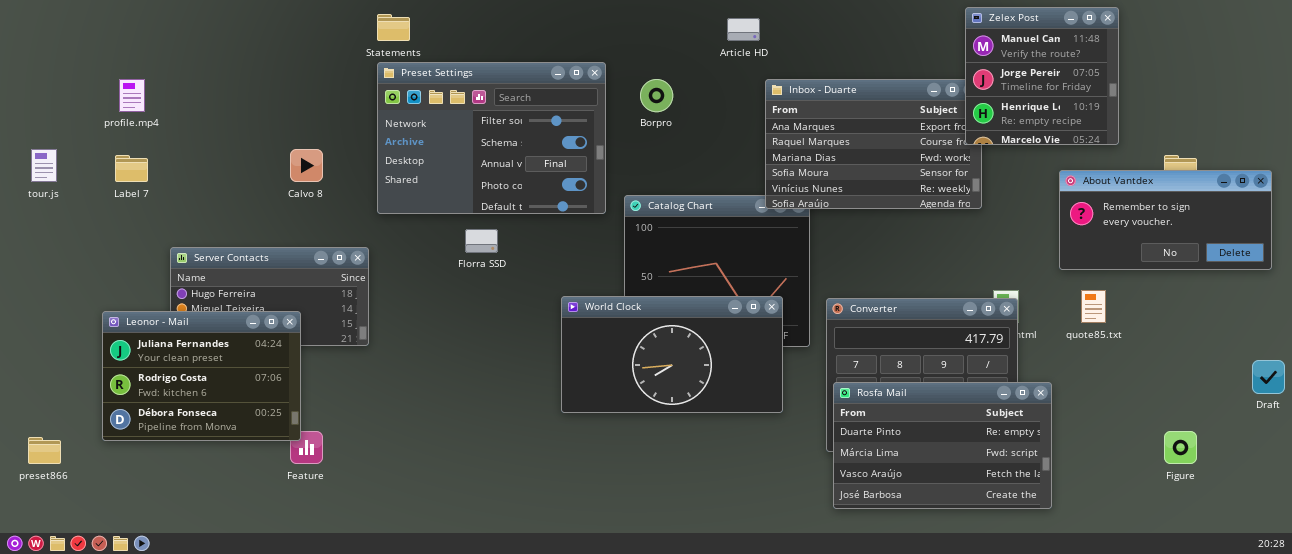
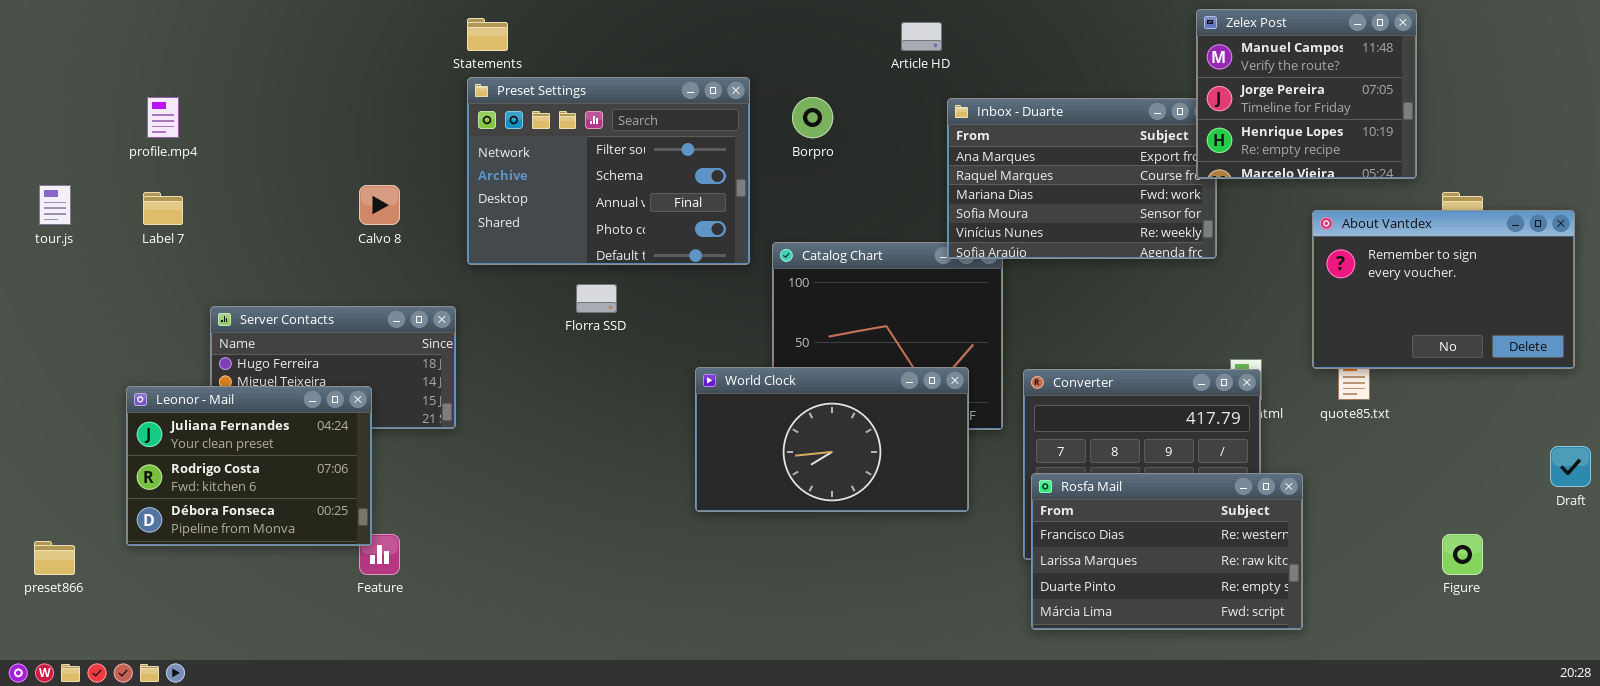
Zelex Post: [965,7,1119,145] -> [1196,9,1417,179], resized
About Vantdex: [1059,170,1272,270] -> [1312,210,1575,369], resized
Rosfa Mail: [833,382,1052,509] -> [1031,473,1303,630], scrolled up 2 rows

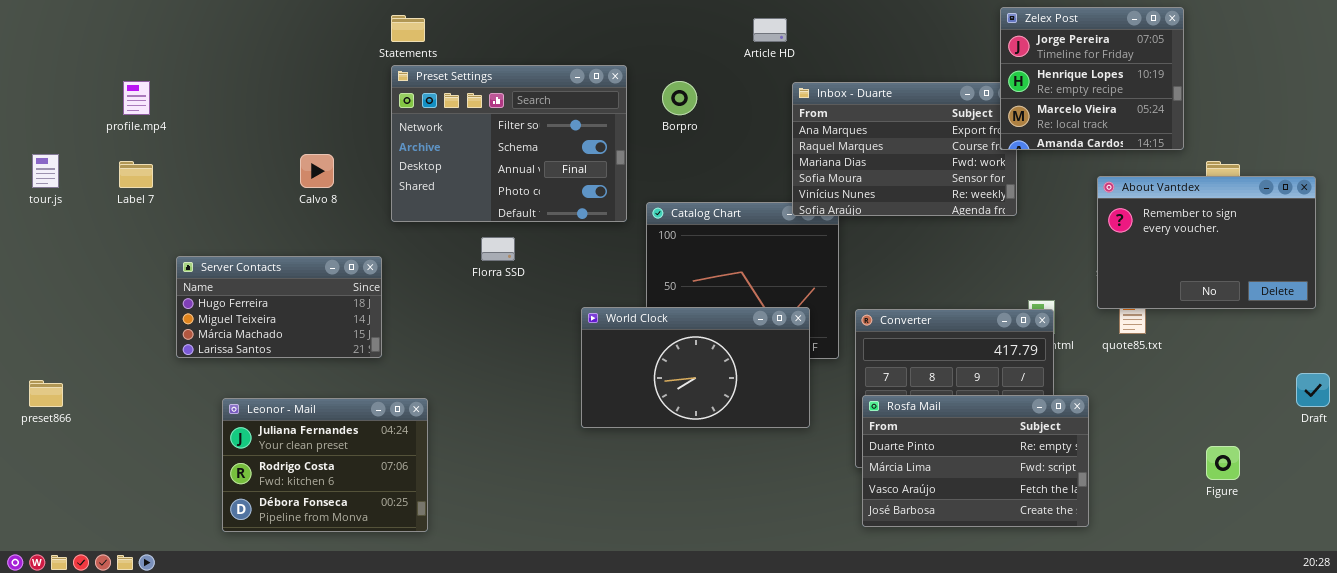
Zelex Post: [1196,9,1417,179] -> [1000,7,1184,150], scrolled down 1 row
Leonor - Mail: [126,386,372,546] -> [222,398,428,532], moved
Rosfa Mail: [1031,473,1303,630] -> [862,395,1089,527], scrolled down 2 rows
preset866: [34,541,75,575] -> [29,380,63,407], moved

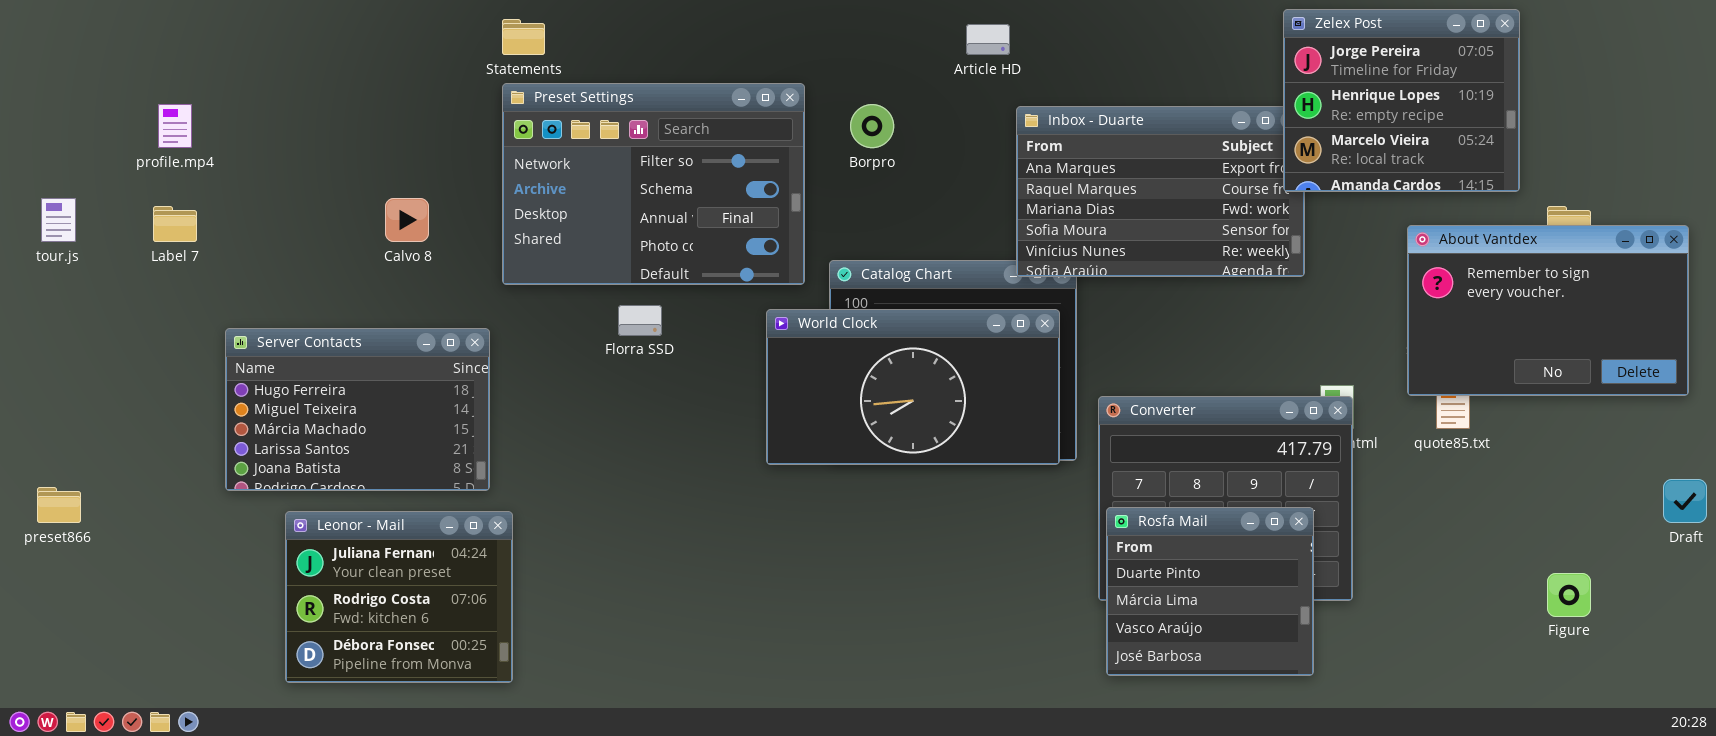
Server Contacts: [176,256,382,358] -> [225,328,490,491], resized
World Clock: [581,307,810,428] -> [766,309,1060,465], moved
Rosfa Mail: [862,395,1089,527] -> [1106,507,1314,676], resized
Leonor - Mail: [222,398,428,532] -> [285,511,513,683], resized

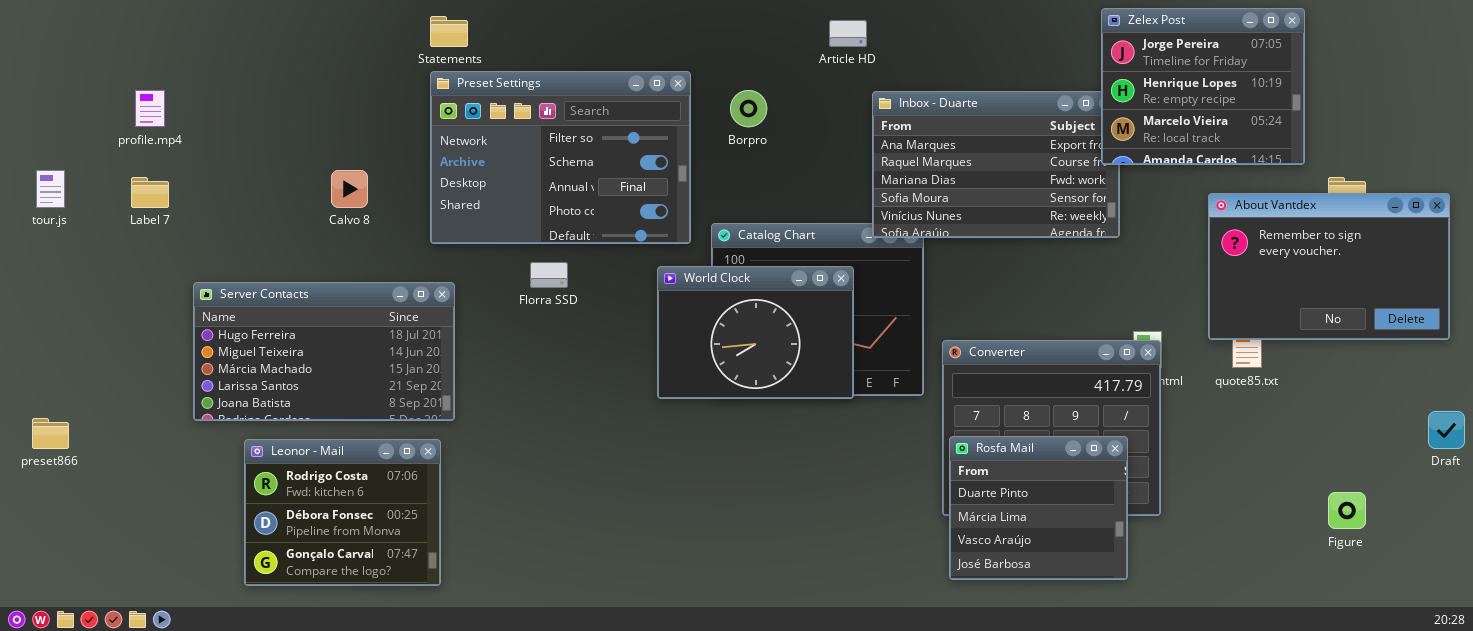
World Clock: [766,309,1060,465] -> [657,266,854,399], resized
Server Contacts: [225,328,490,491] -> [193,282,455,421], resized
Leonor - Mail: [285,511,513,683] -> [244,439,441,586], scrolled down 1 row

